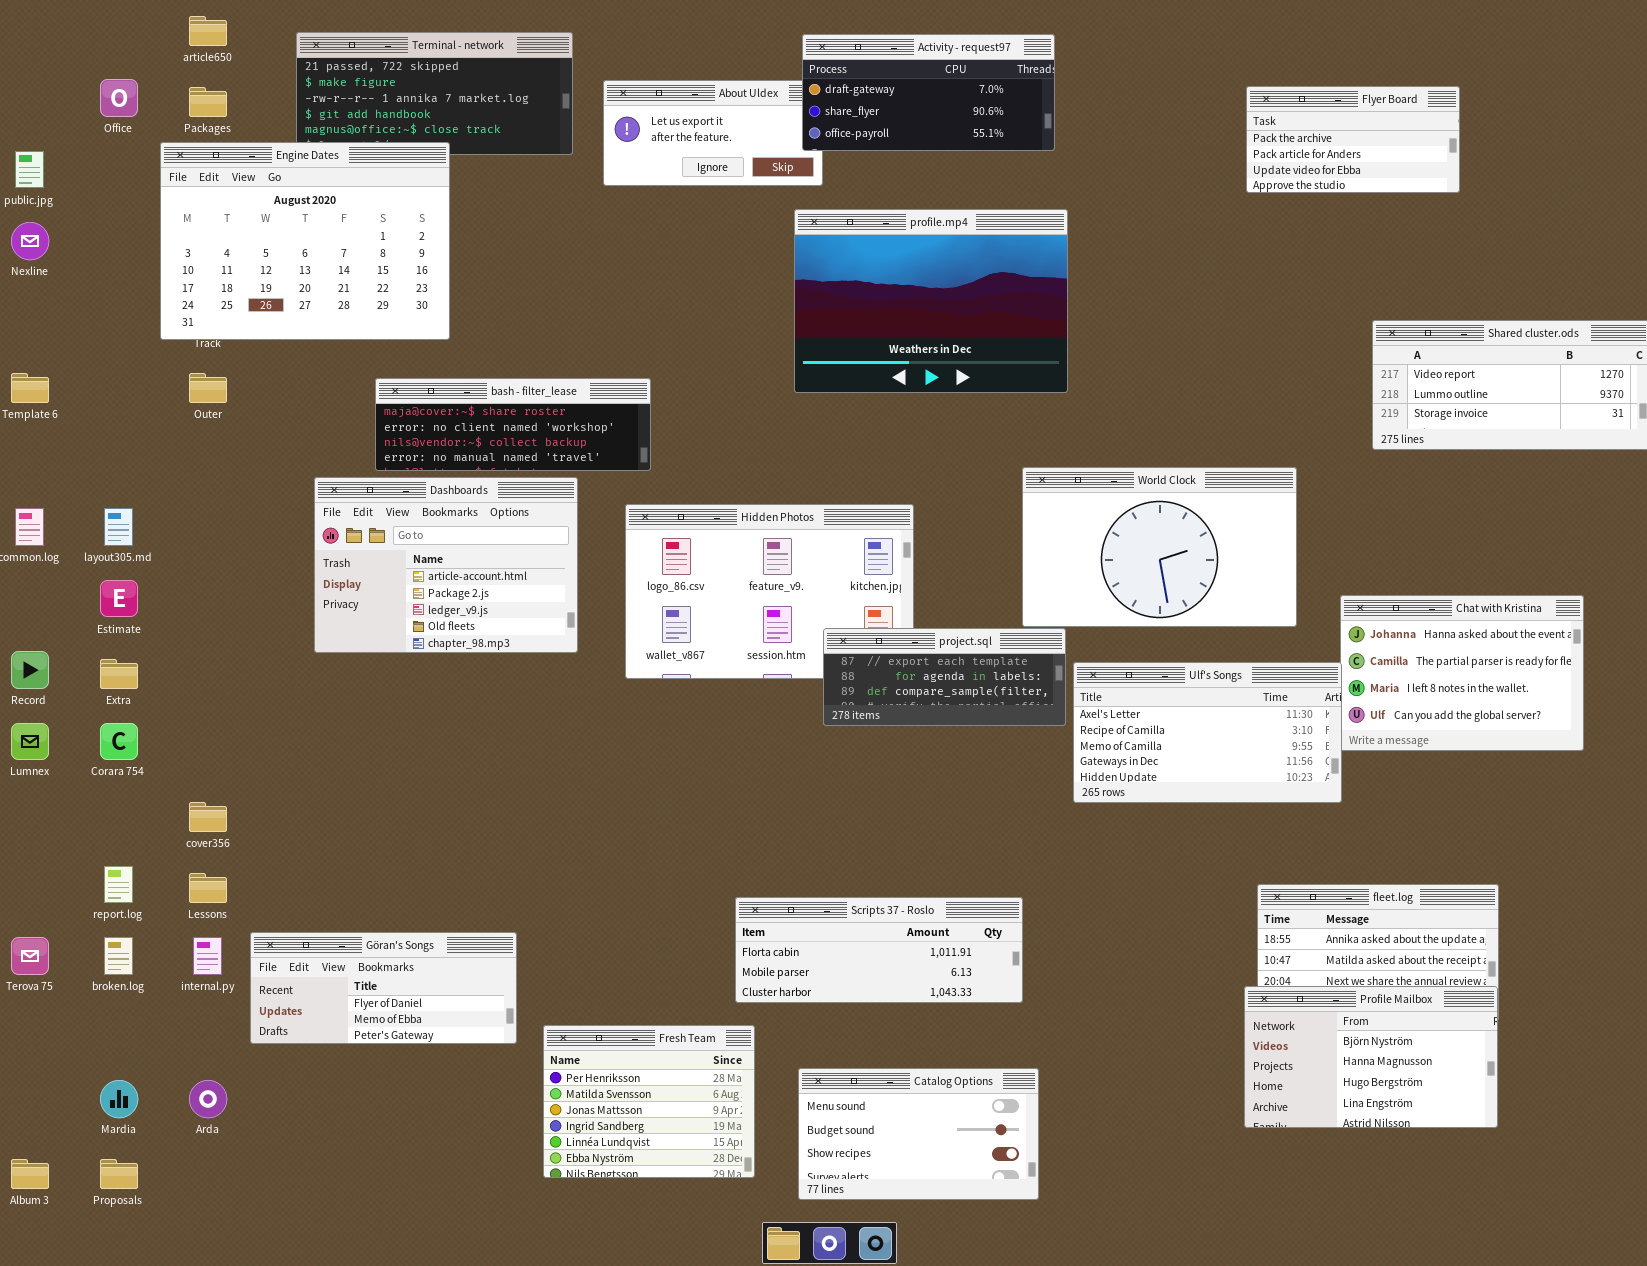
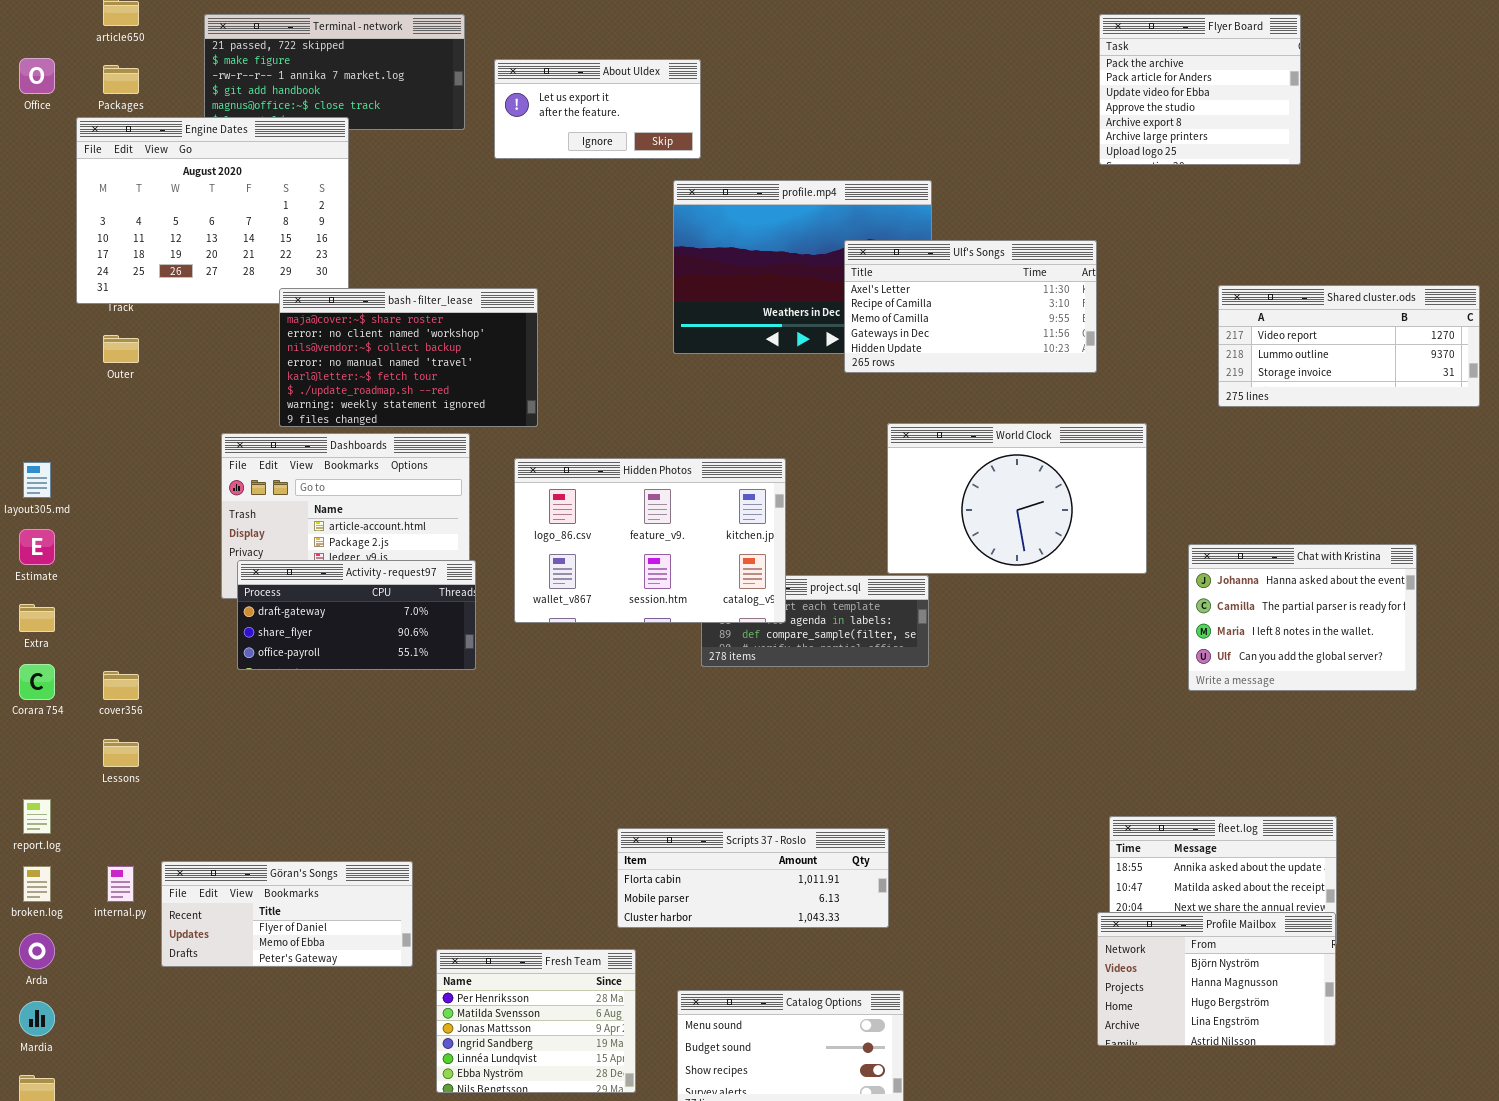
Activity - request97: [802,34,1055,151] -> [237,560,476,670], moved
Flyer Board: [1246,86,1460,193] -> [1099,14,1301,165], resized
bash - filter_lease: [375,378,651,471] -> [279,288,538,427], resized
Hidden Photos: [625,504,914,679] -> [514,458,786,623], raised
Ulf's Songs: [1073,662,1342,803] -> [844,240,1097,373], moved
cover356: [189,802,227,832] -> [103,671,139,700], moved
Lessons: [189,873,227,903] -> [103,739,139,767], moved
Arda: [189,1080,227,1118] -> [19,933,55,969], moved

